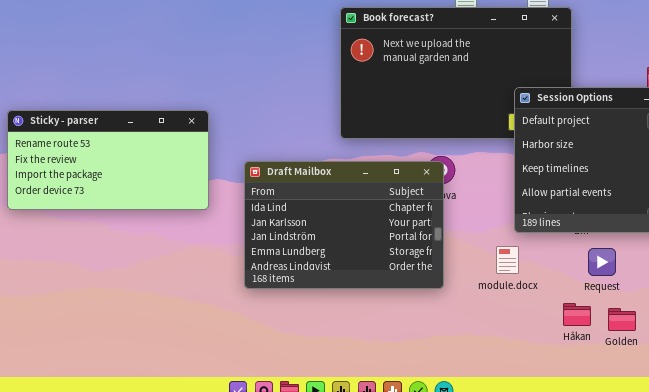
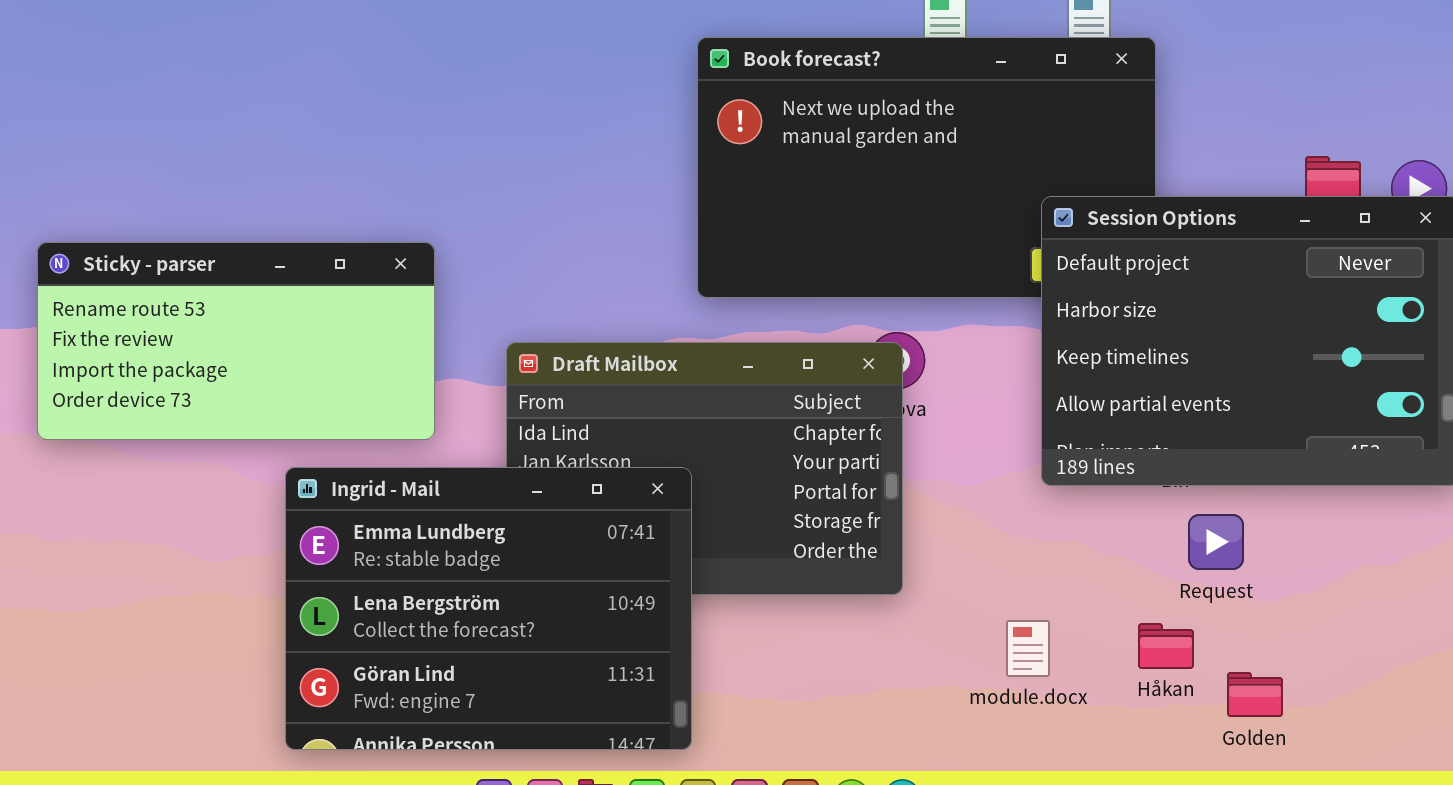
Ingrid - Mail: none -> [285,467,692,750], opened
module.docx: [496,246,519,274] -> [1006,620,1050,677], moved
Golden: [608,308,636,331] -> [1227,672,1283,717], moved

